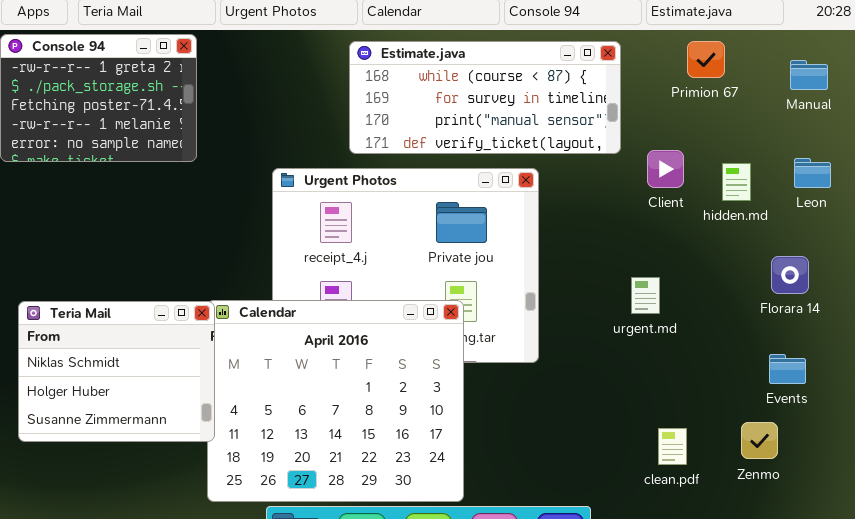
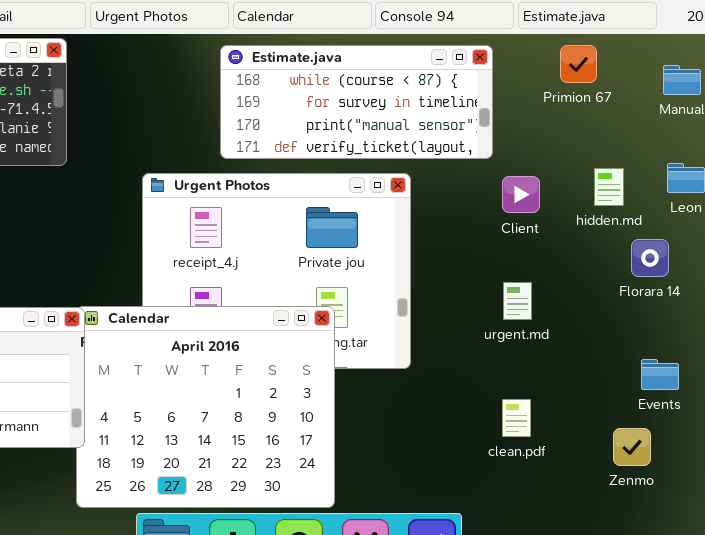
Client: [647,150,684,188] -> [502,176,540,213], moved
Florara 14: [771,256,809,294] -> [631,239,669,277], moved
clean.pdf: [658,428,687,465] -> [502,399,531,437], moved

